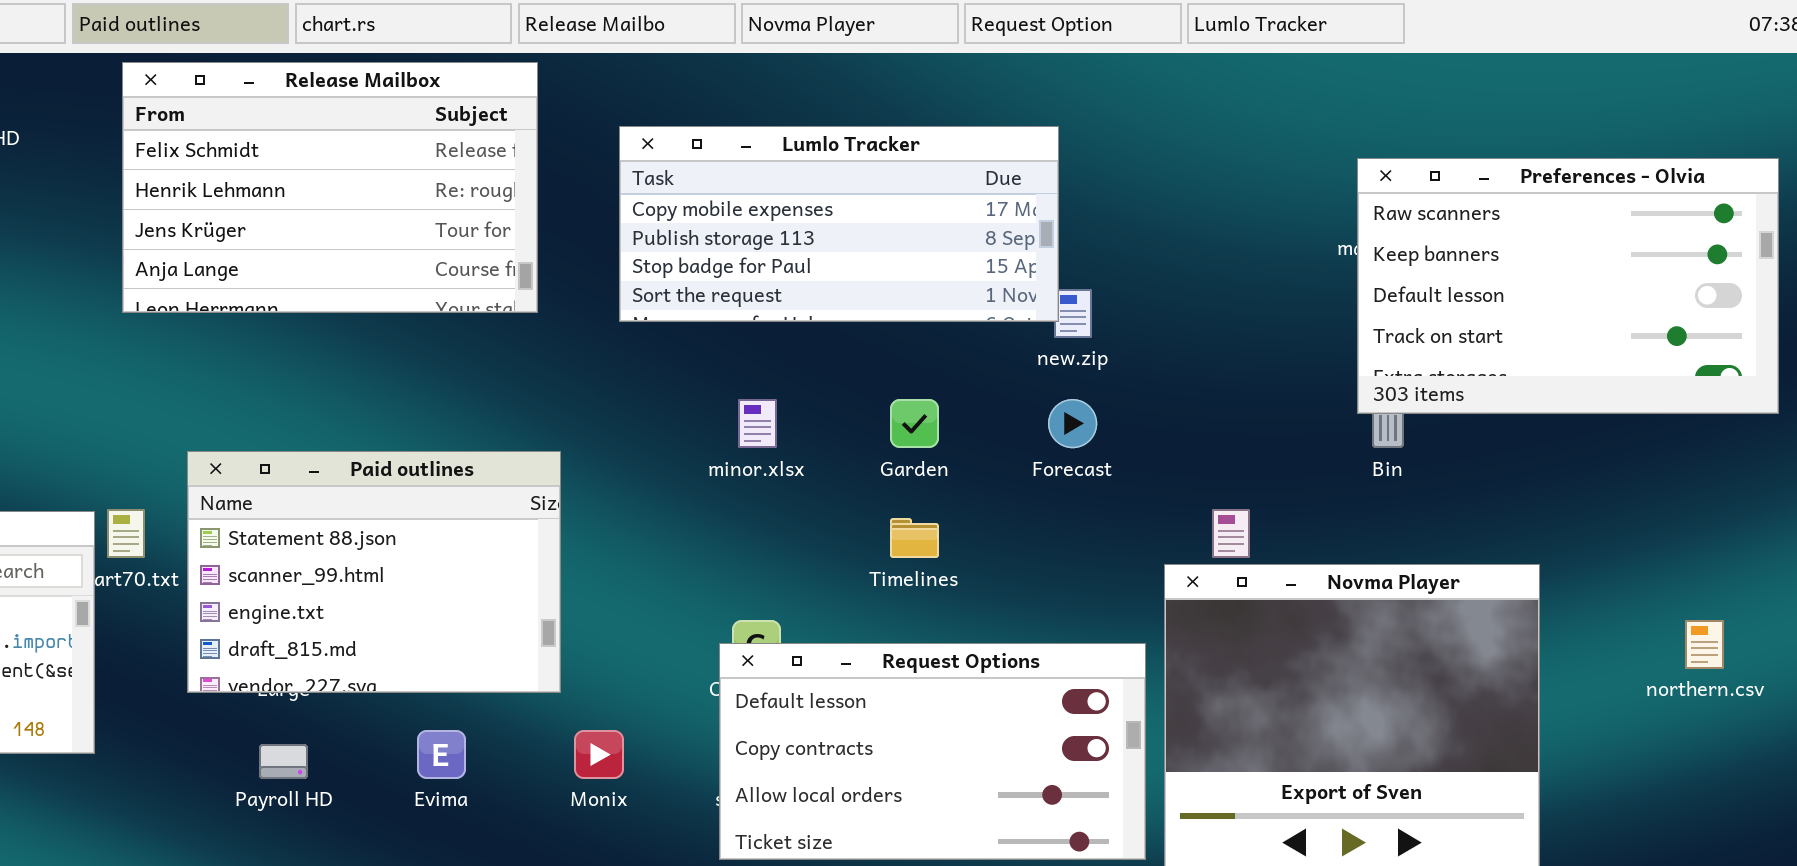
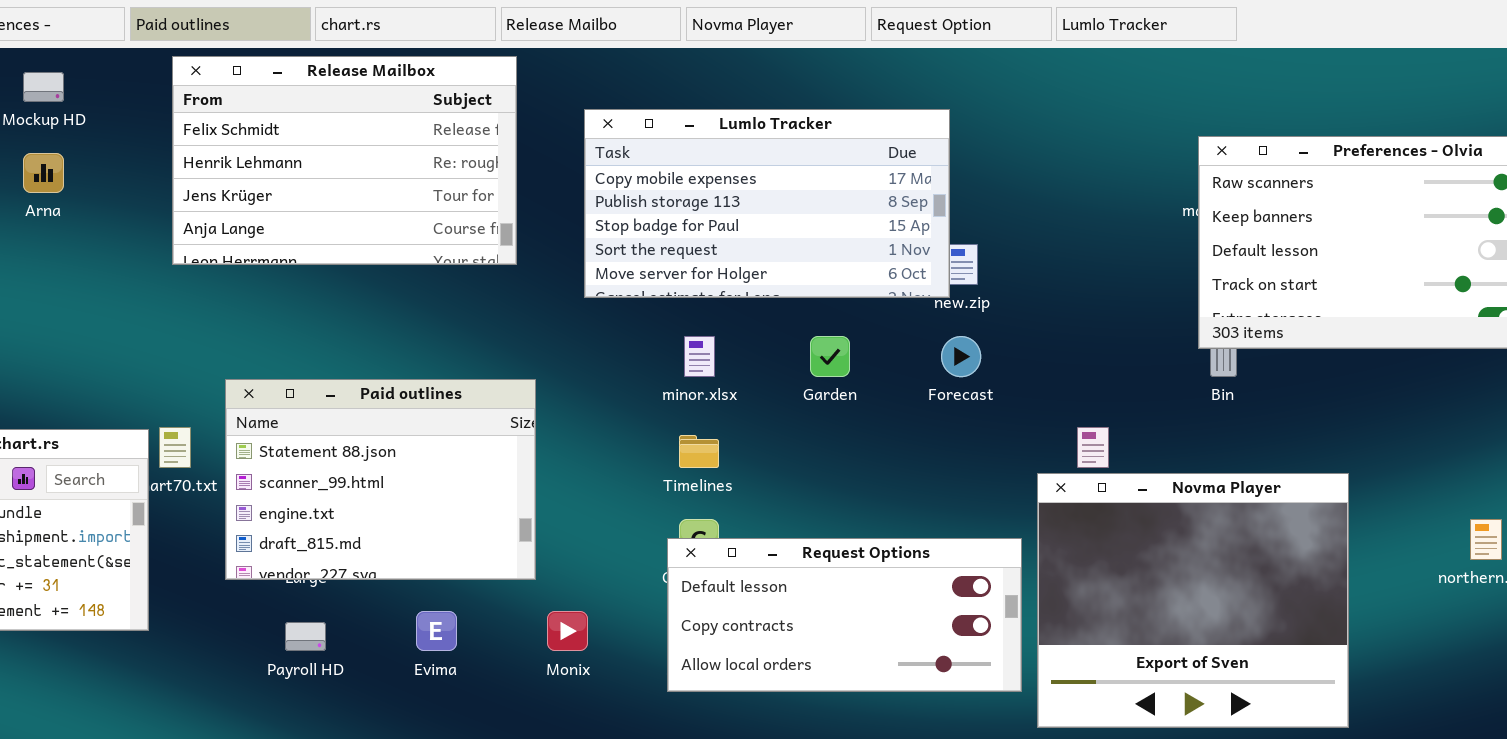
Lumlo Tracker: [619,126,1059,322] -> [584,109,950,298], resized
Timelines: [890,518,939,558] -> [679,435,719,468], moved
Request Options: [719,643,1146,860] -> [667,538,1022,692], resized

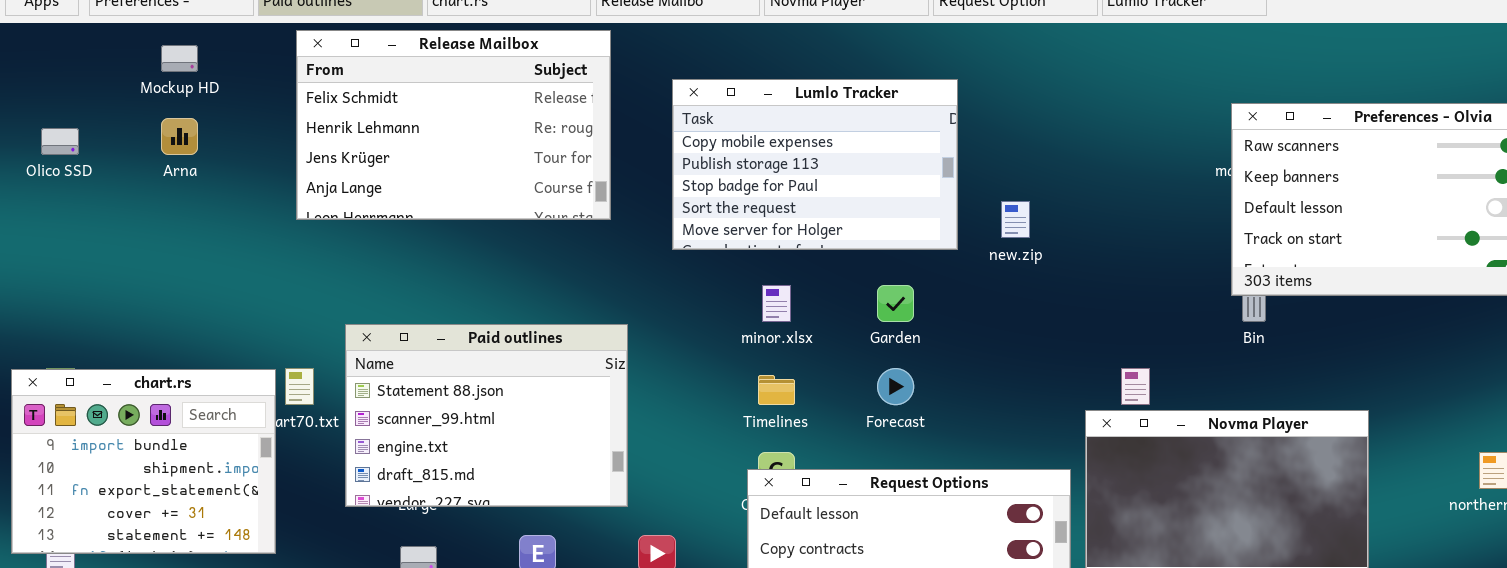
Lumlo Tracker: [584,109,950,298] -> [672,79,958,250], resized
Forecast: [941,336,981,377] -> [877,368,914,405], moved

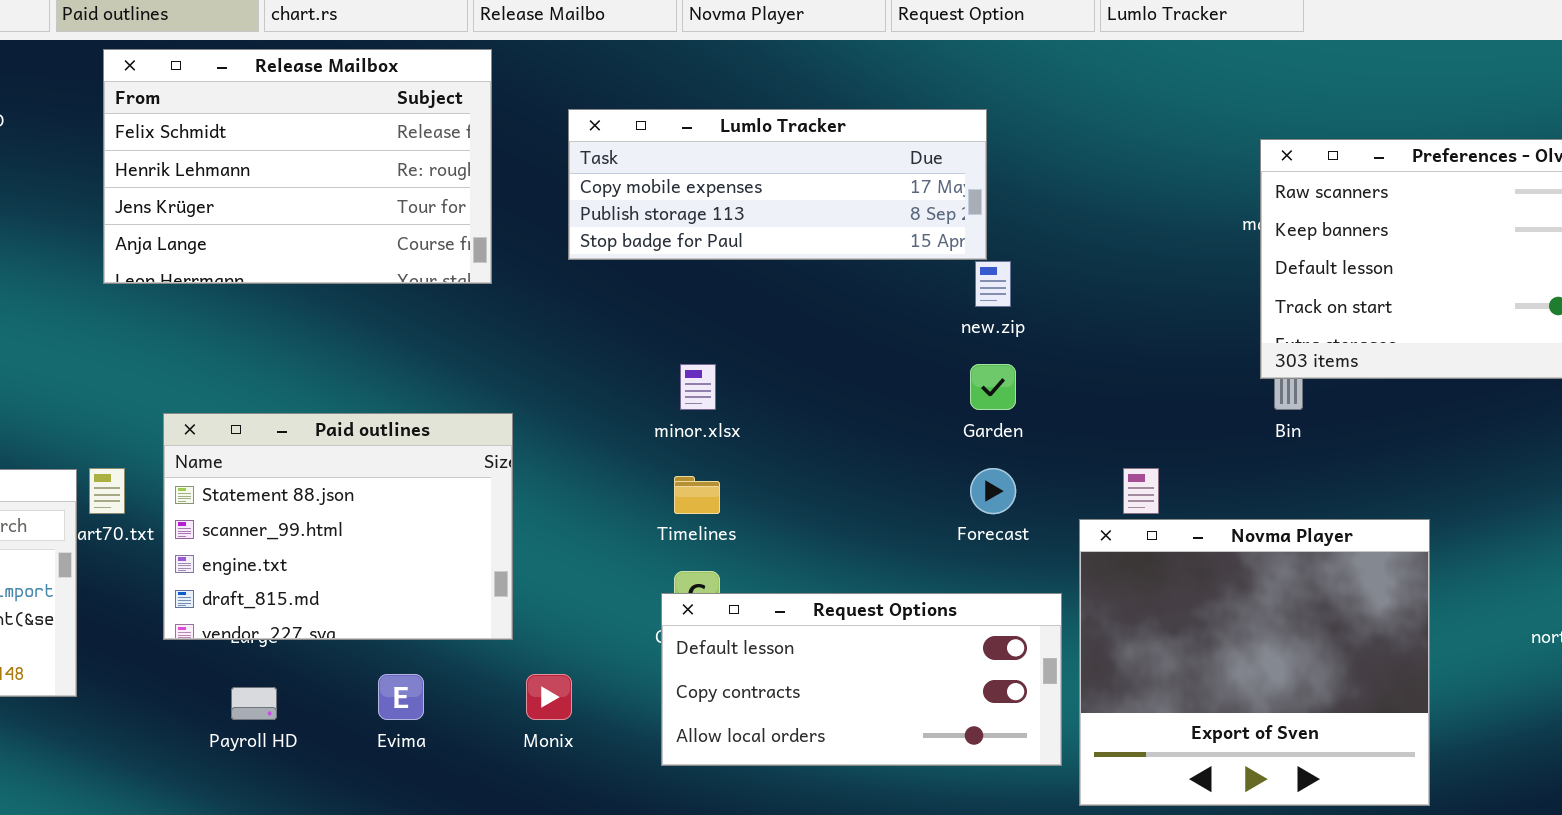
Lumlo Tracker: [672,79,958,250] -> [568,109,987,260], resized
Garden: [877,285,914,322] -> [970,364,1016,410], moved
Forecast: [877,368,914,405] -> [970,468,1016,514], moved

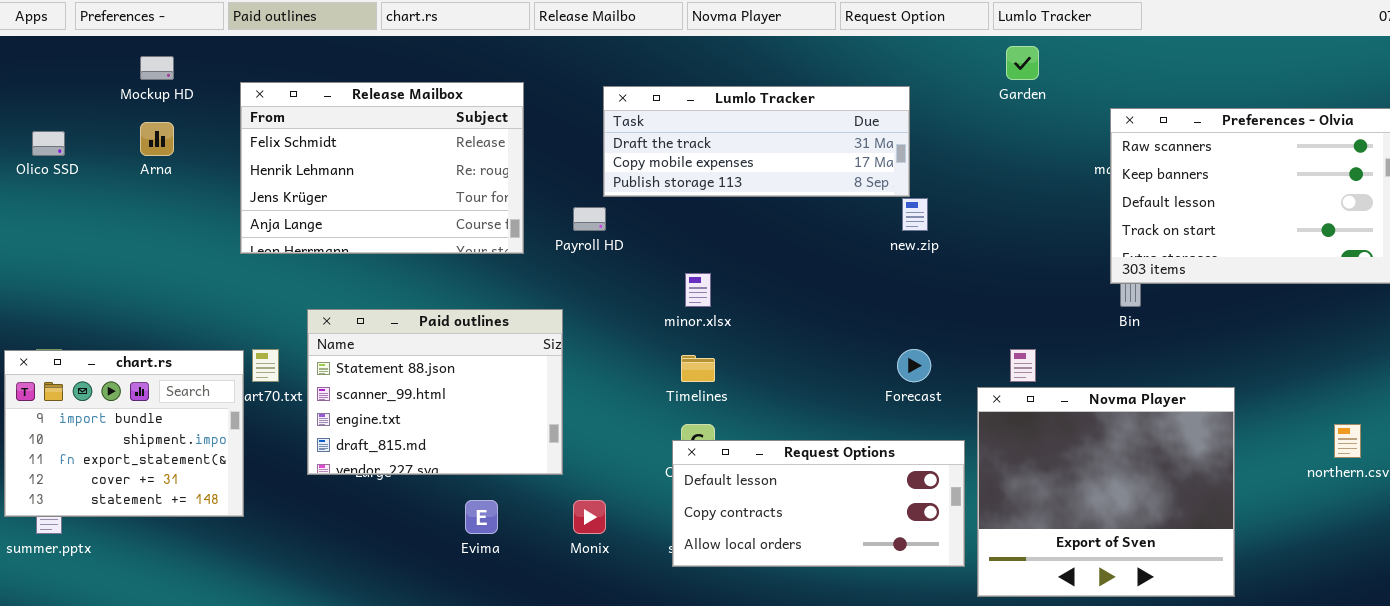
Release Mailbox: [103,49,492,284] -> [240,82,524,254], moved
Lumlo Tracker: [568,109,987,260] -> [603,86,910,197], scrolled up 1 row
Garden: [970,364,1016,410] -> [1006,46,1039,80], moved
Payroll HD: [231,687,277,720] -> [573,207,606,231], moved

